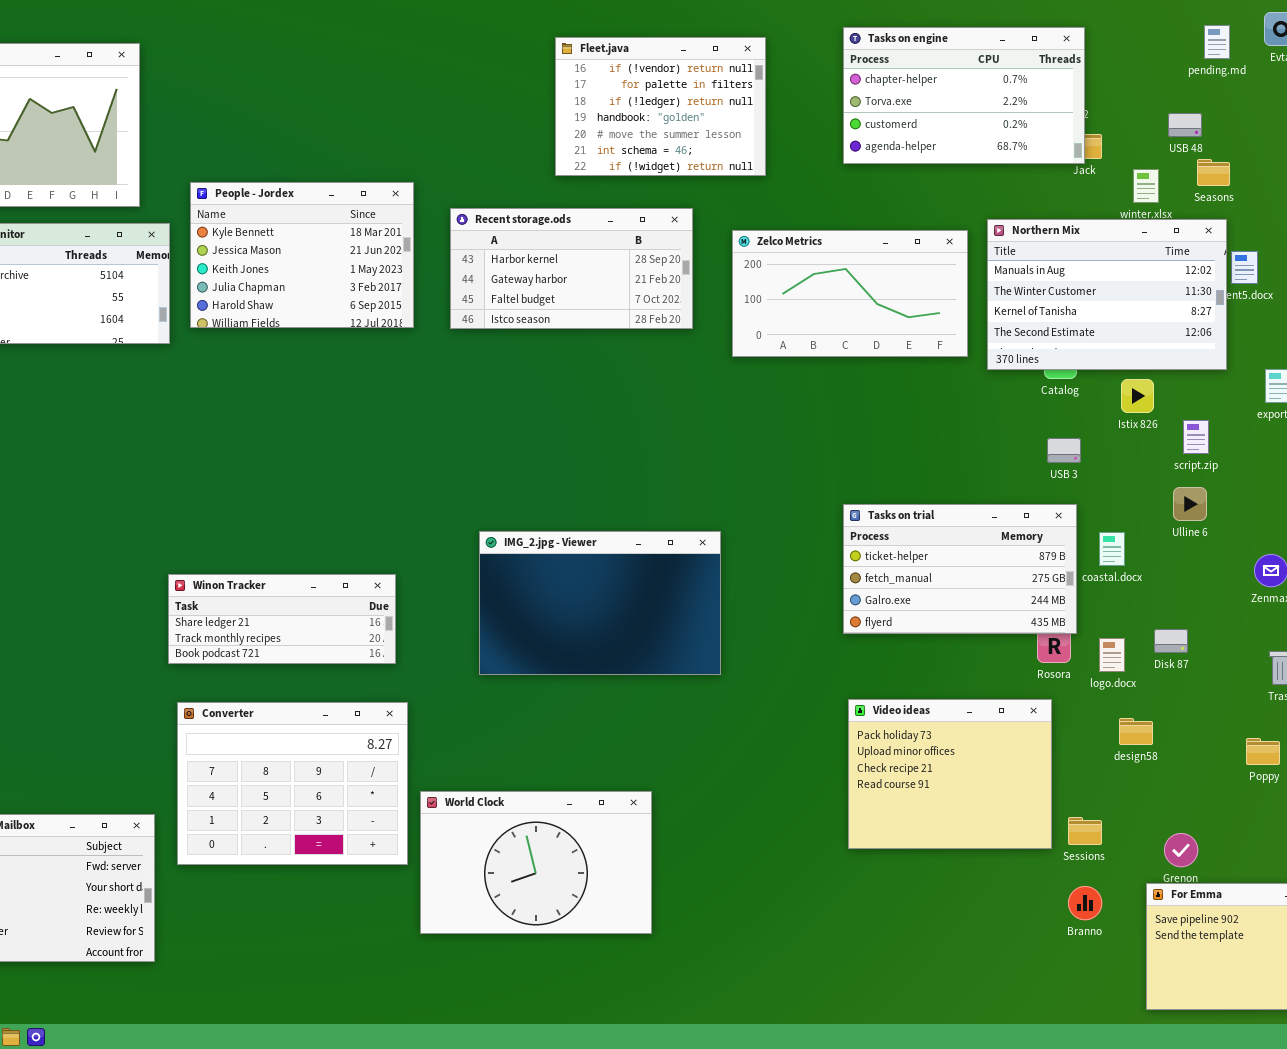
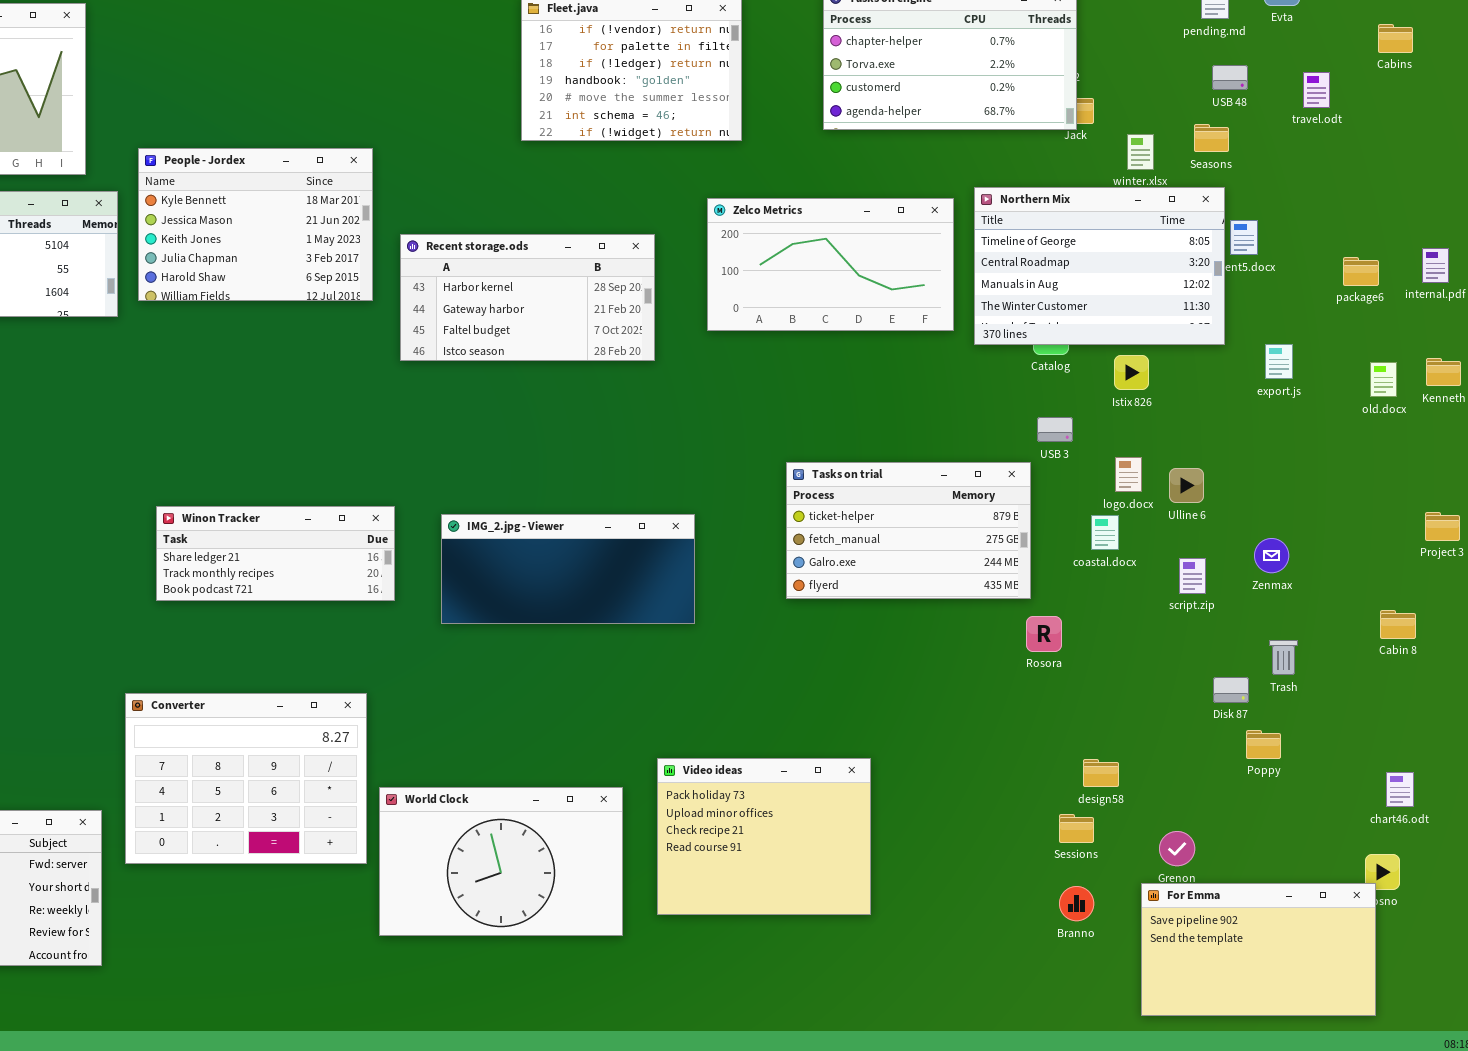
USB 48: [1168,113,1202,137] -> [1212,65,1248,90], moved
Recent storage.ods: [450,208,693,329] -> [400,234,655,361], moved
Northern Mix: [987,219,1227,370] -> [974,187,1225,345], scrolled up 2 rows
script.zip: [1183,420,1209,454] -> [1179,558,1206,594], moved
Tasks on trial: [843,504,1077,634] -> [786,462,1031,599], moved
IMG_2.jpg - Viewer: [479,531,721,675] -> [441,514,695,624], resized
Winon Tracker: [168,574,396,664] -> [156,506,395,601], moved
Disk 87: [1154,629,1188,653] -> [1213,677,1249,703], moved
logo.docx: [1099,638,1125,672] -> [1115,457,1142,492], moved
Video ideas: [848,699,1052,849] -> [657,758,871,915], moved
design58: [1119,718,1153,745] -> [1083,759,1119,787], moved

